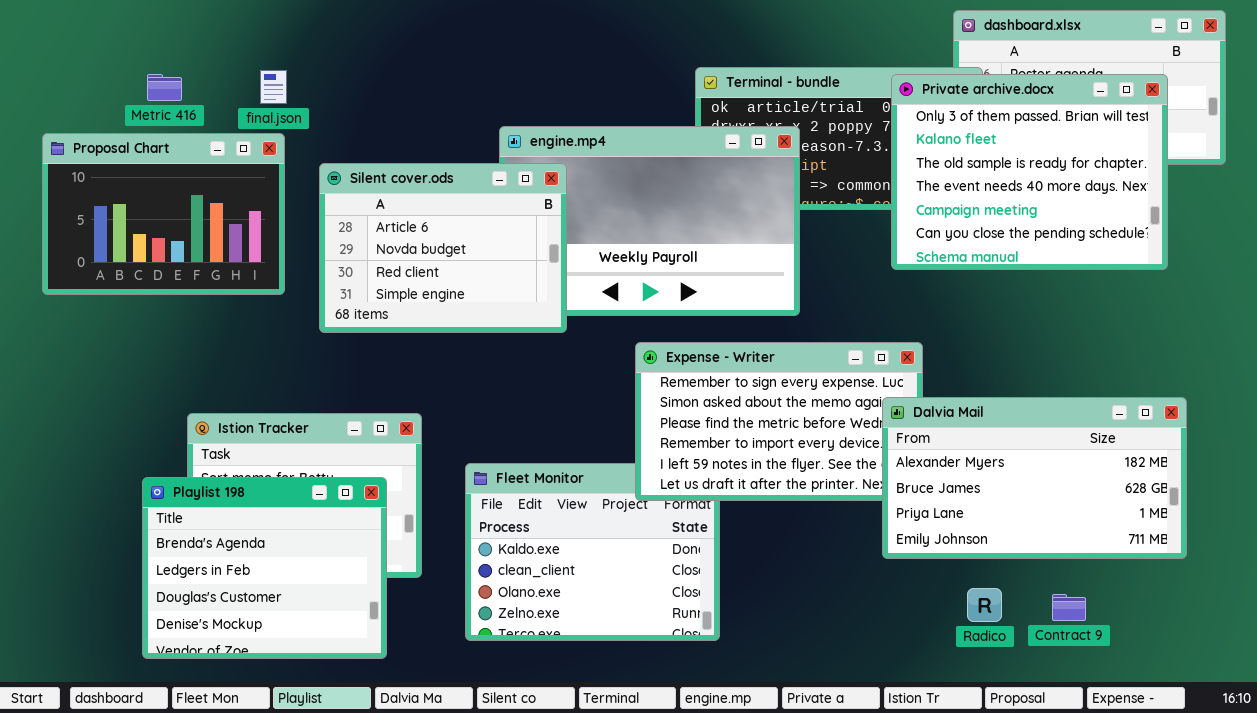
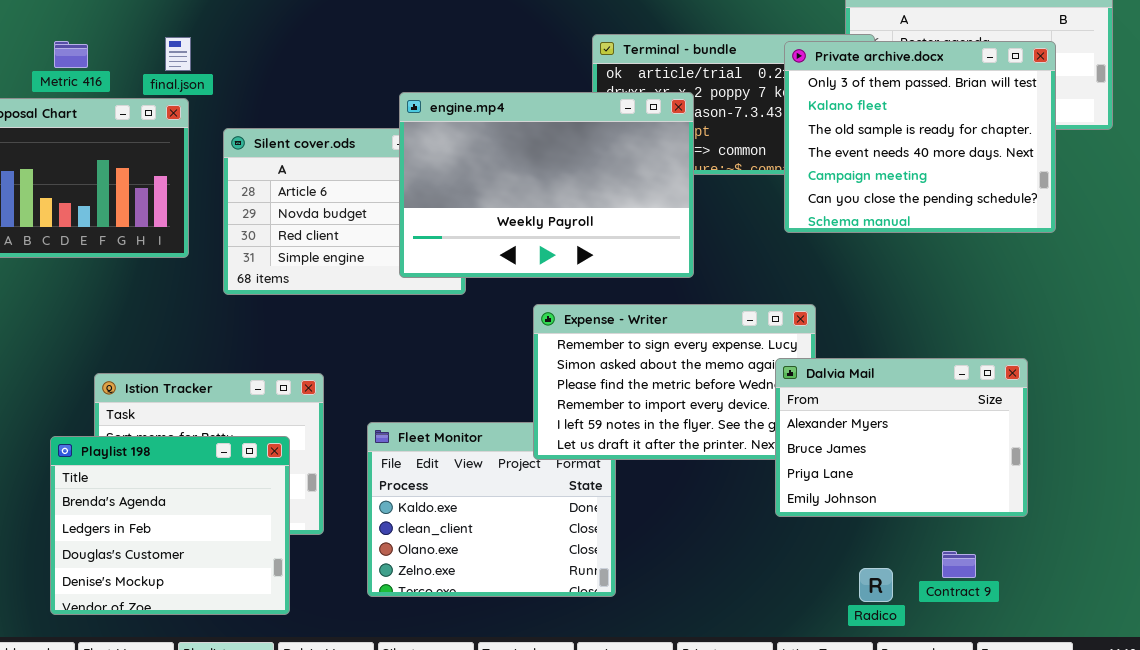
engine.mp4: [499,126,800,316] -> [399,92,694,278], raised
Dalvia Mail: [882,397,1187,559] -> [775,358,1028,517], resized
Radico: [967,588,1002,622] -> [859,568,893,602], moved

